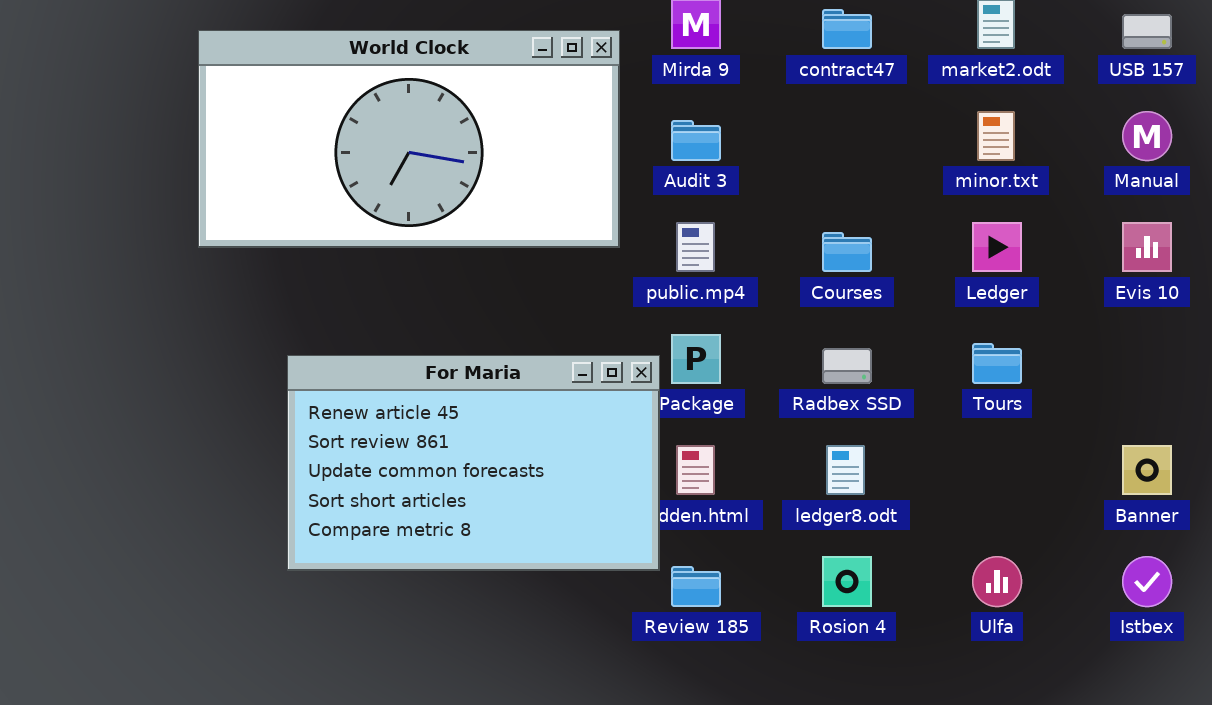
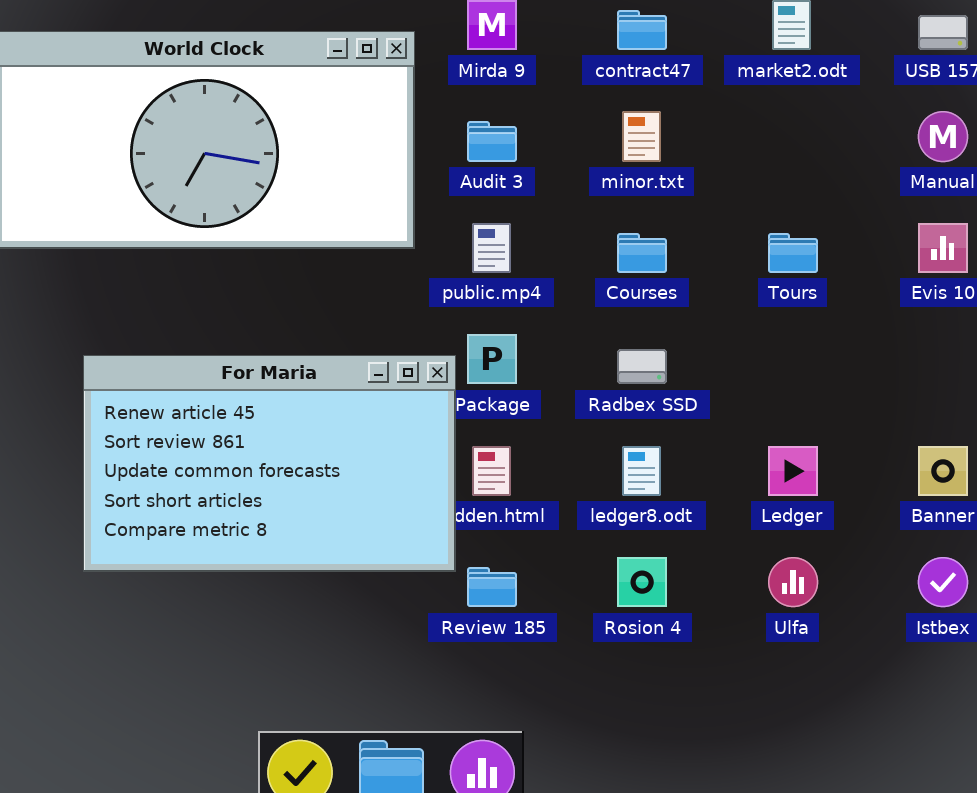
minor.txt: [977,111,1015,161] -> [622,111,661,162], moved
Ledger: [972,222,1022,272] -> [768,446,818,496], moved
Tours: [972,343,1022,384] -> [768,233,818,273], moved

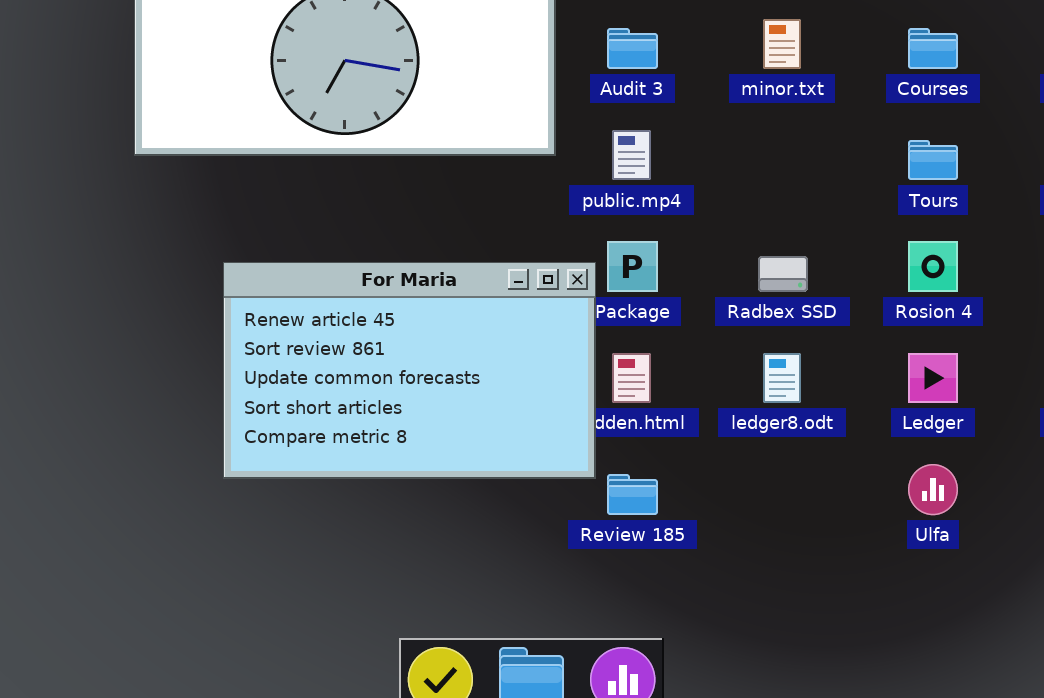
Courses: [617,233,667,273] -> [908,28,958,69], moved
Rosion 4: [617,557,667,607] -> [908,241,958,292], moved

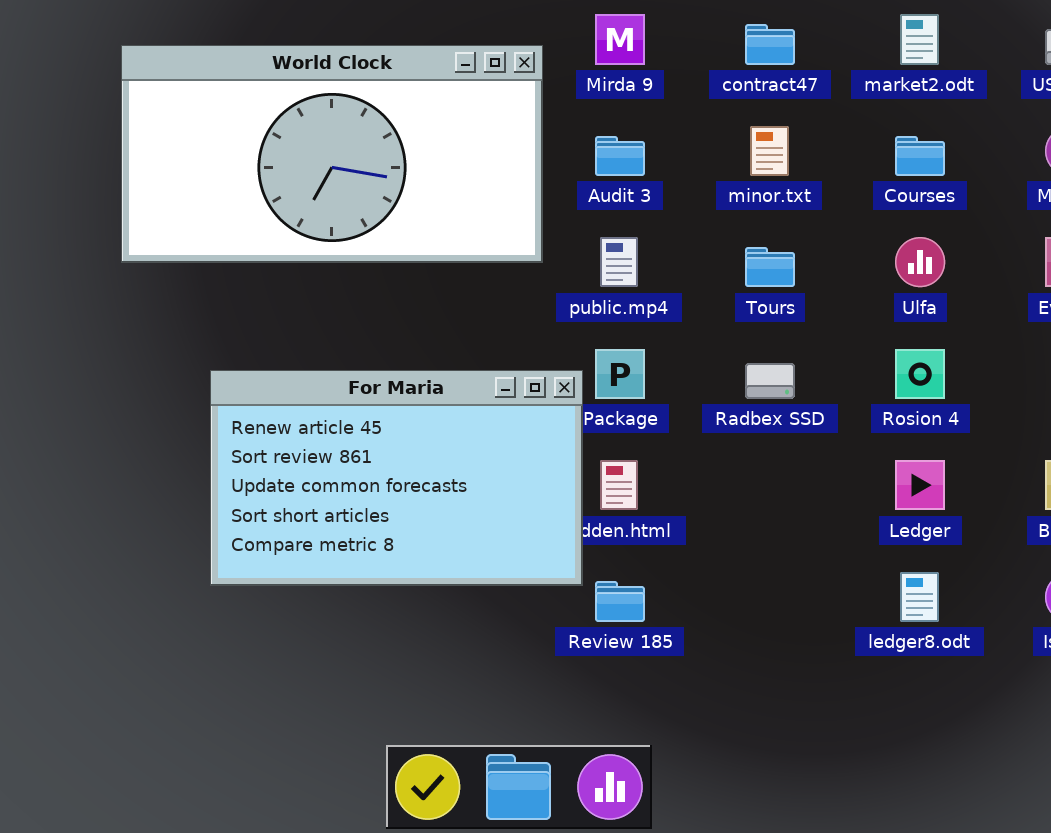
Tours: [908,140,958,180] -> [745,247,795,287], moved
ledger8.odt: [763,353,801,403] -> [900,572,939,622], moved
Ulfa: [908,464,958,515] -> [895,237,945,287], moved

